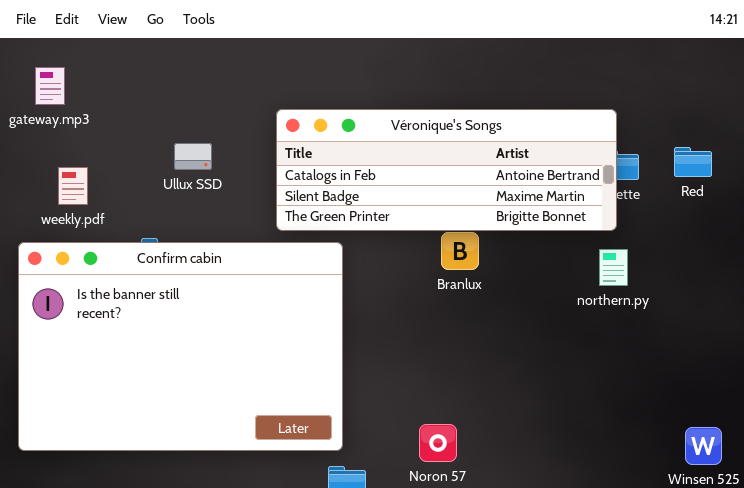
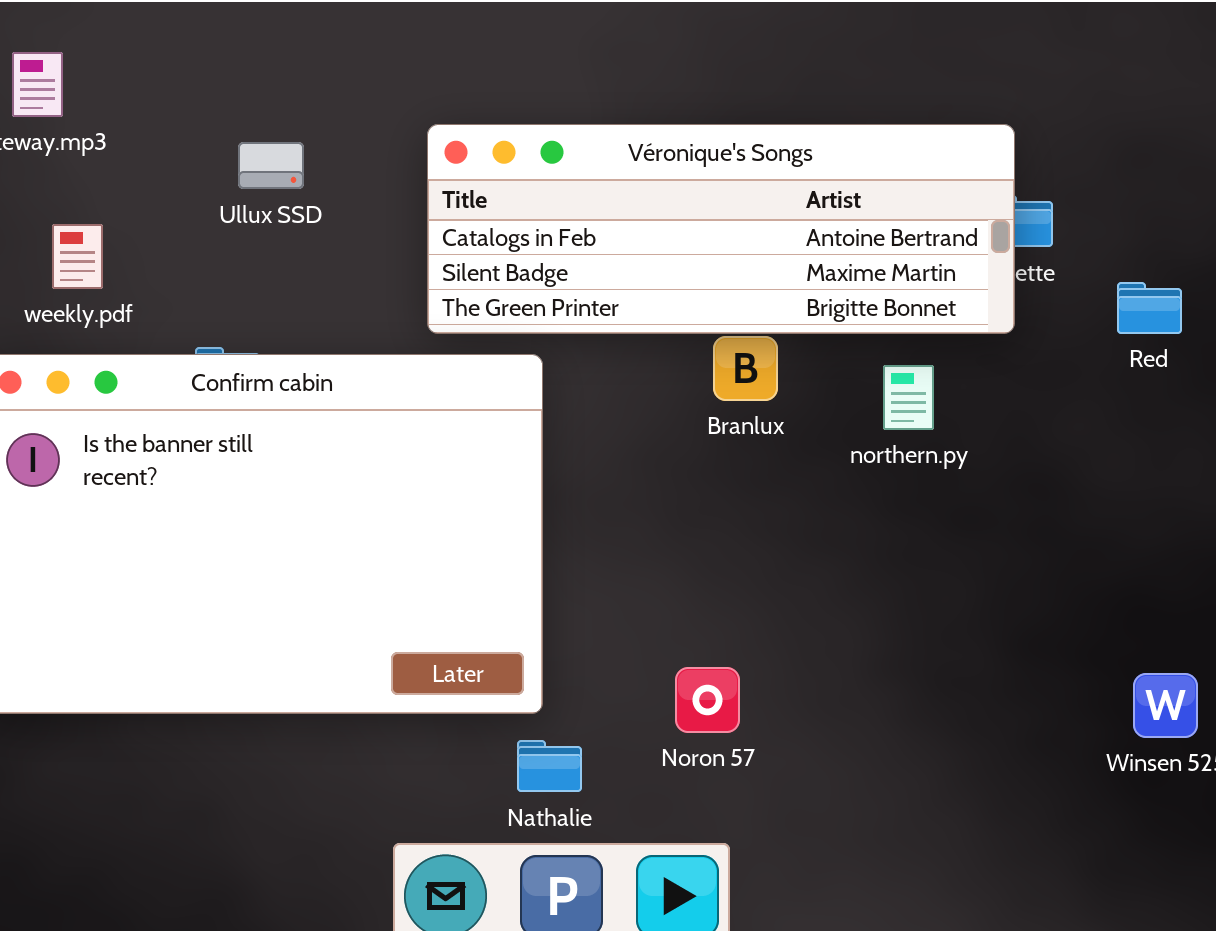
Ullux SSD: [174,143,212,170] -> [238,142,304,189], moved
Red: [674,147,712,177] -> [1117,282,1182,334], moved
northern.py: [599,249,628,286] -> [883,365,934,430], moved

